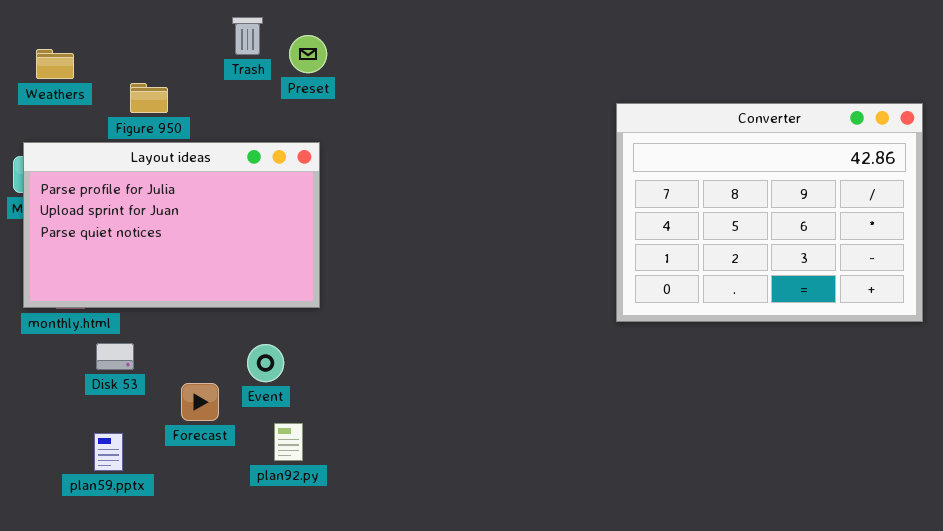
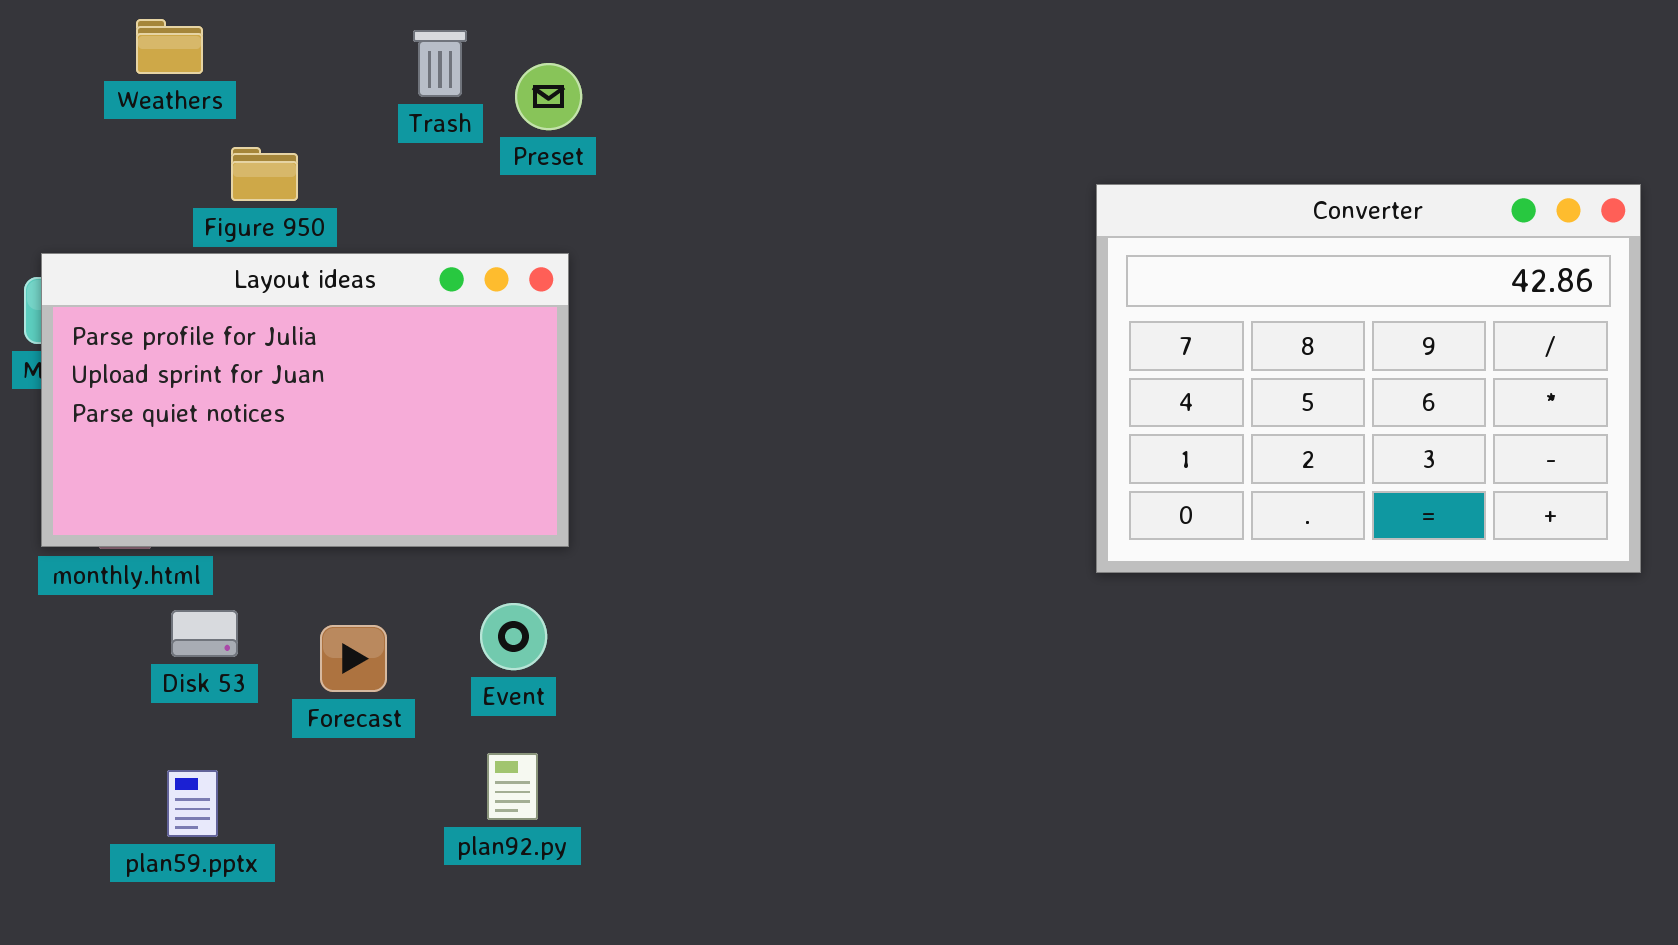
Weathers: [36,49,74,79] -> [136,19,203,74], moved
Event: [247,344,284,382] -> [480,603,547,670], moved
Forecast: [181,383,219,421] -> [320,625,387,692], moved

